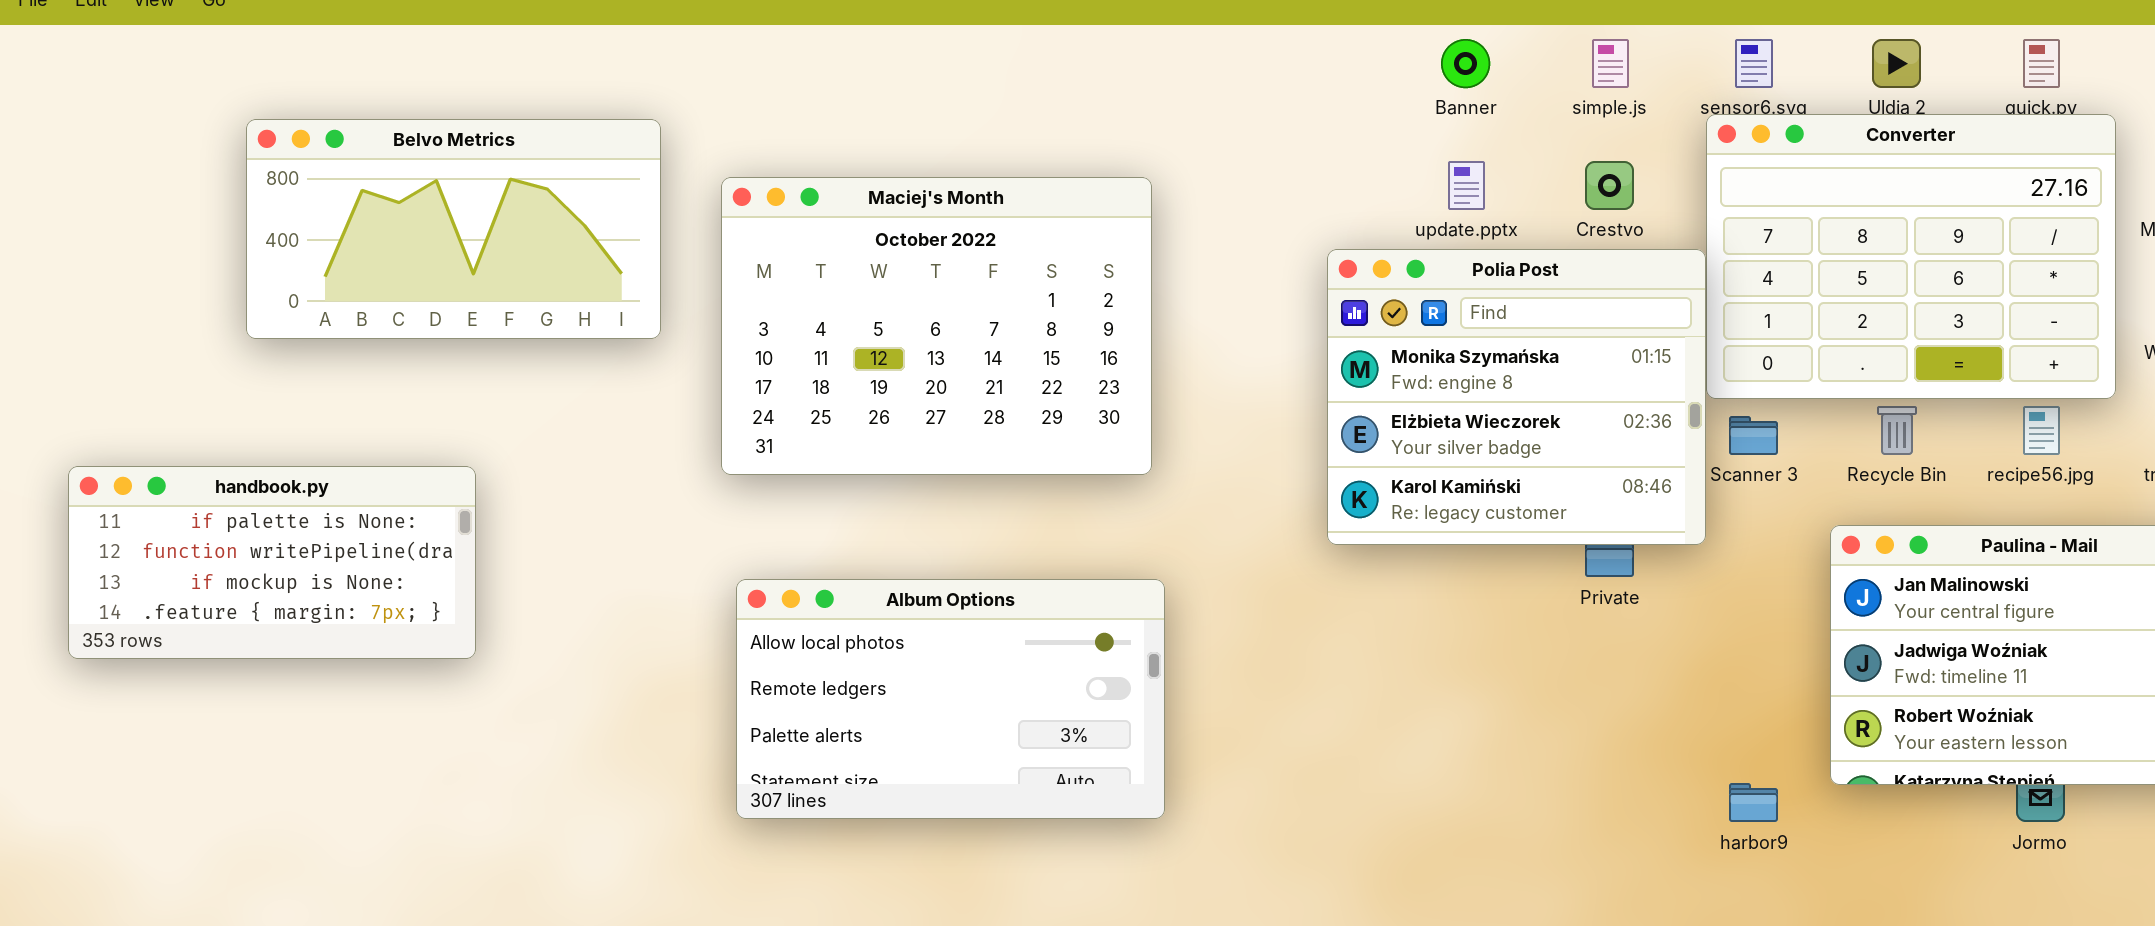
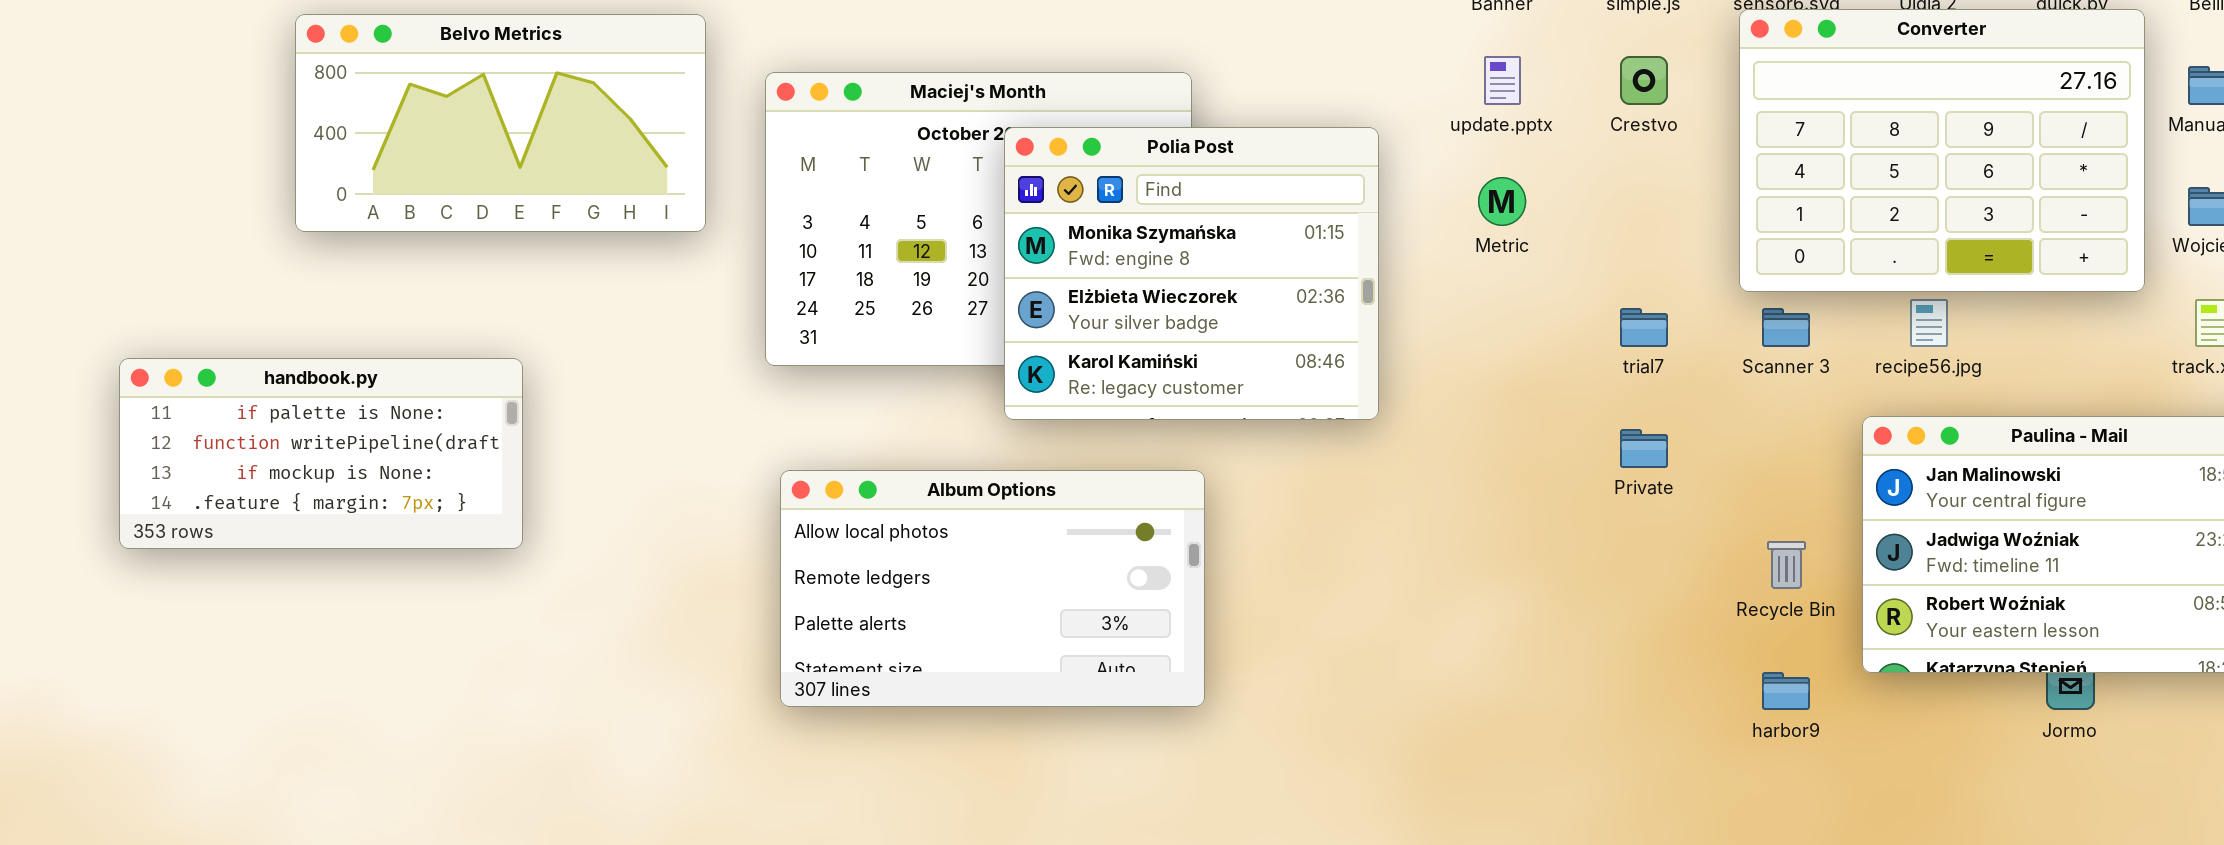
Polia Post: [1327,249,1706,545] -> [1004,127,1379,420], moved
Recycle Bin: [1877,406,1917,455] -> [1767,541,1806,589], moved
recipe56.jpg: [2023,406,2060,455] -> [1910,299,1948,347], moved

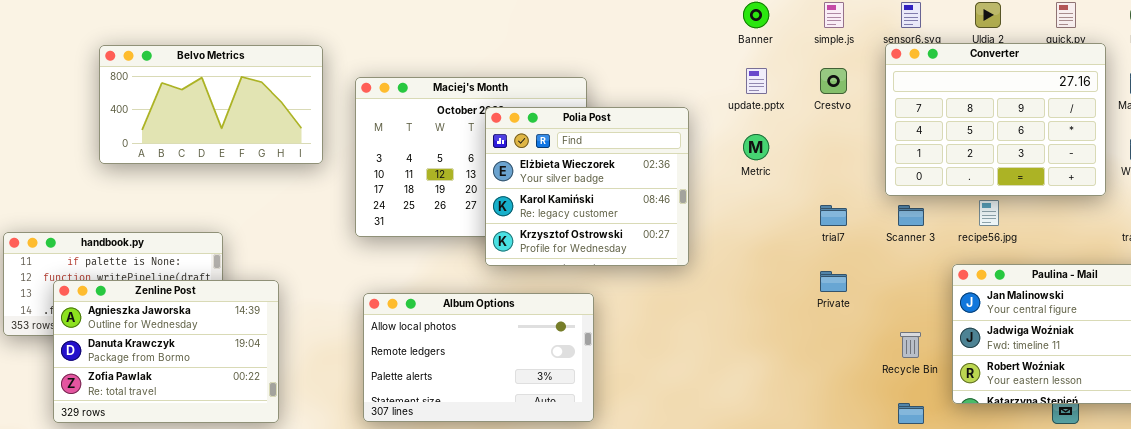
Polia Post: [1004,127,1379,420] -> [485,107,689,266], scrolled down 1 row
Zenline Post: none -> [53,280,279,423], opened

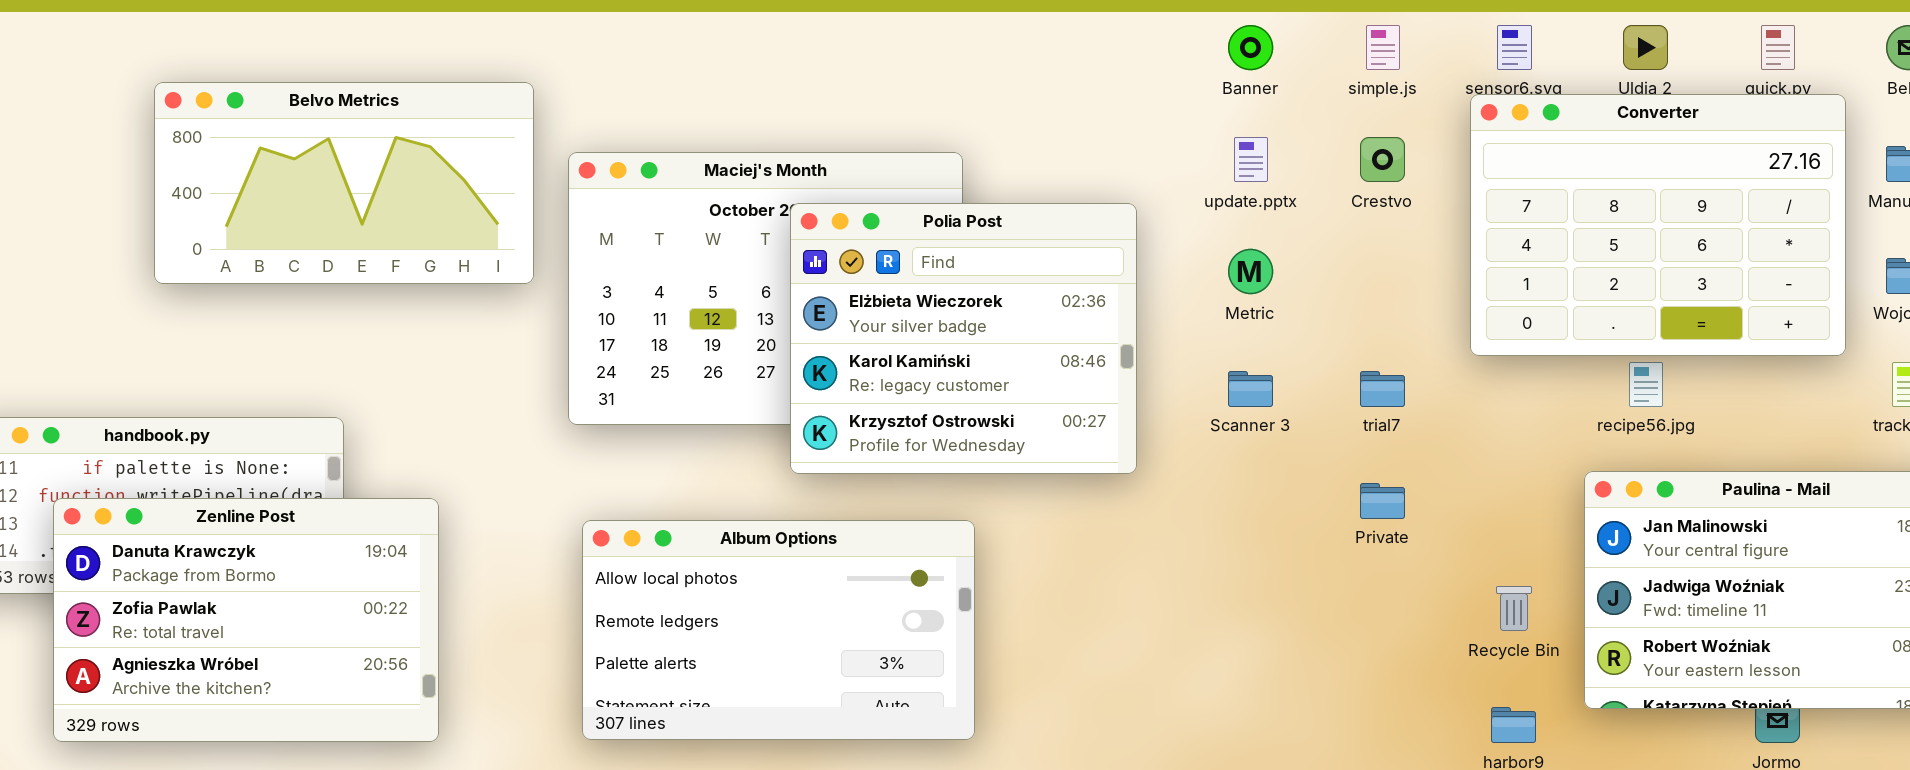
Belvo Metrics: [99,45,323,164] -> [154,82,534,284], moved
Scanner 3: [898,205,924,226] -> [1228,371,1273,407], moved
Zenline Post: [53,280,279,423] -> [53,498,439,742], scrolled down 1 row

